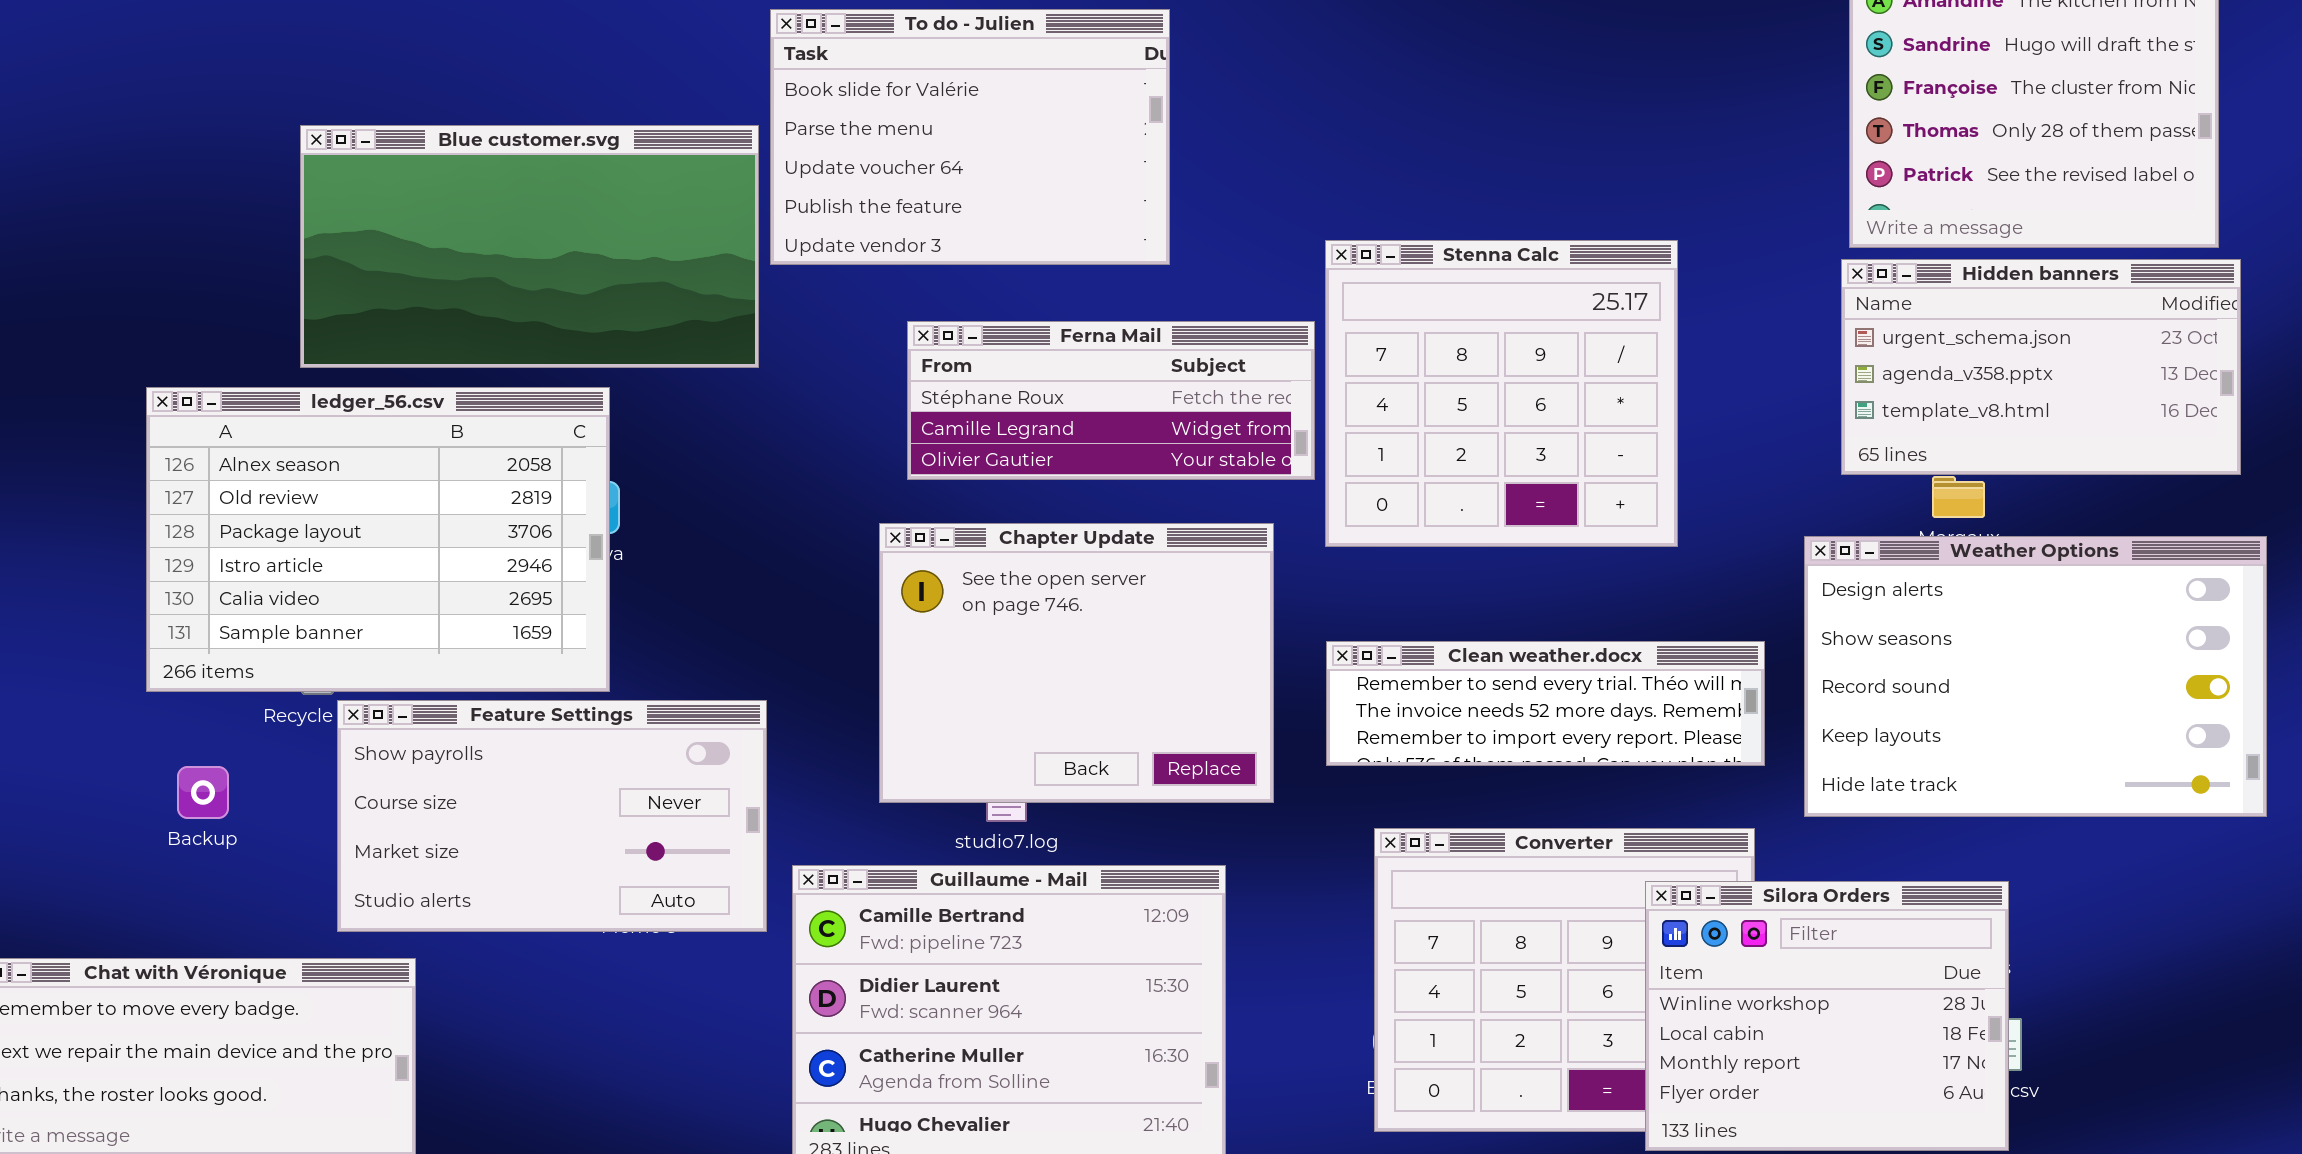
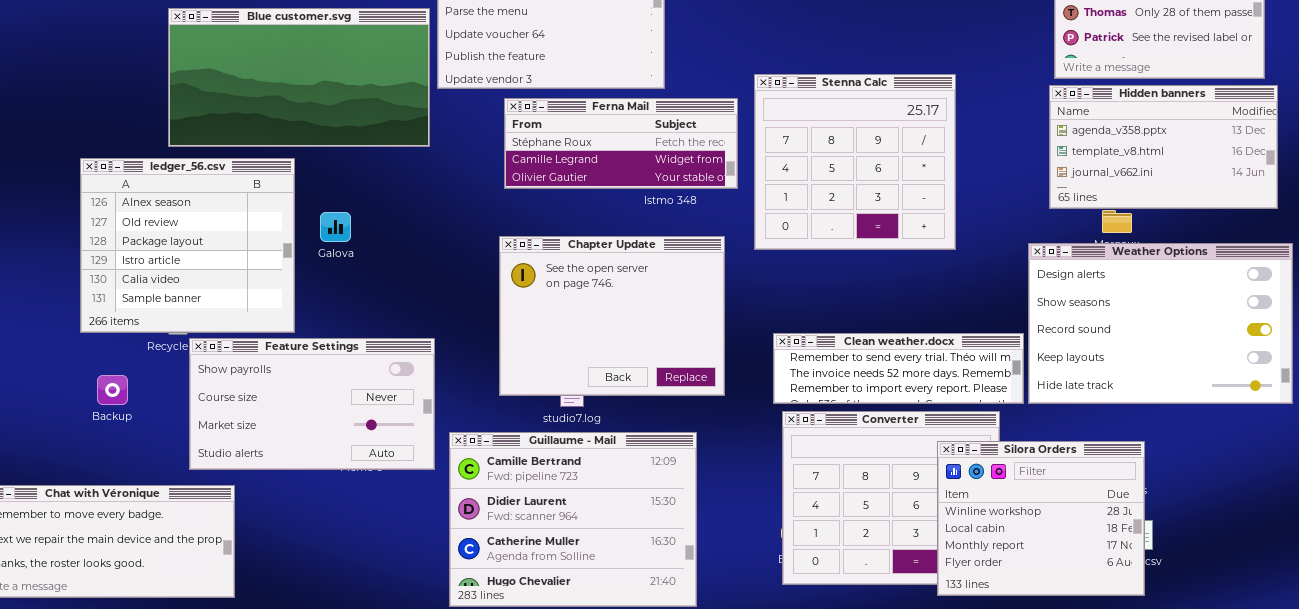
Hidden banners: [1841,259,2241,475] -> [1049,85,1278,209], scrolled down 1 row
Ferna Mail: [907,321,1315,480] -> [504,98,738,189], moved
ledger_56.csv: [146,387,610,692] -> [80,158,295,333], resized
Clean weather.docx: [1326,641,1765,766] -> [773,333,1024,404], moved

